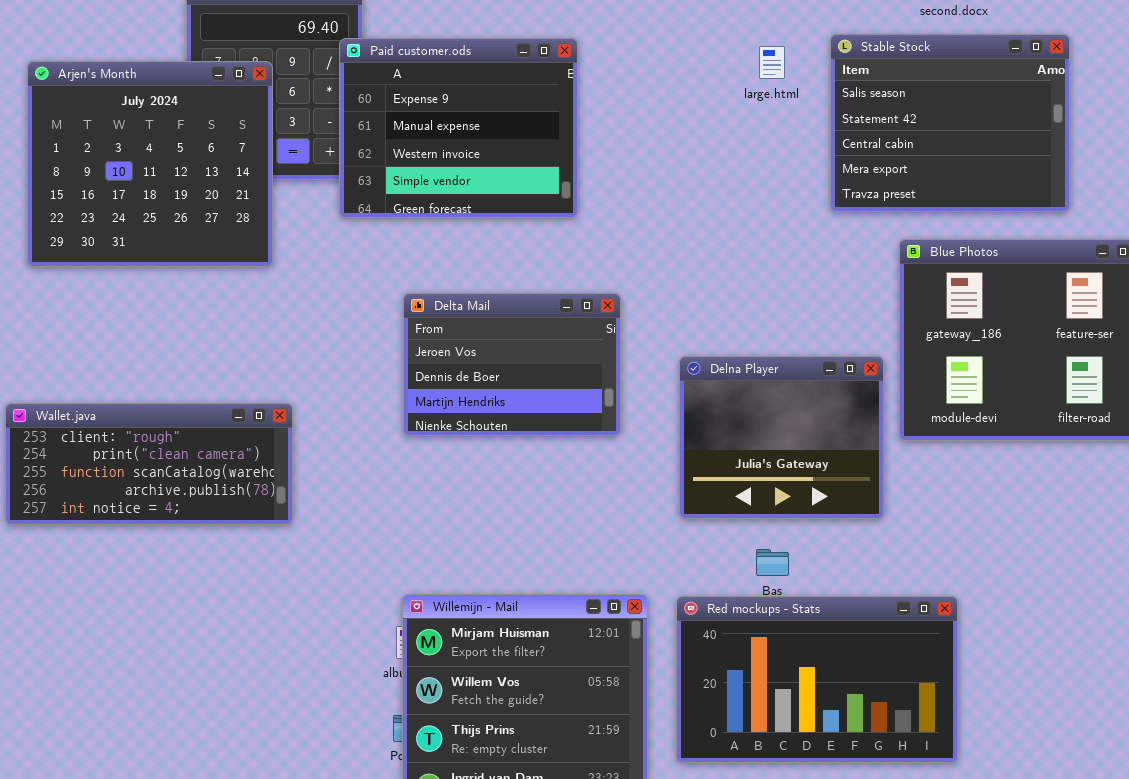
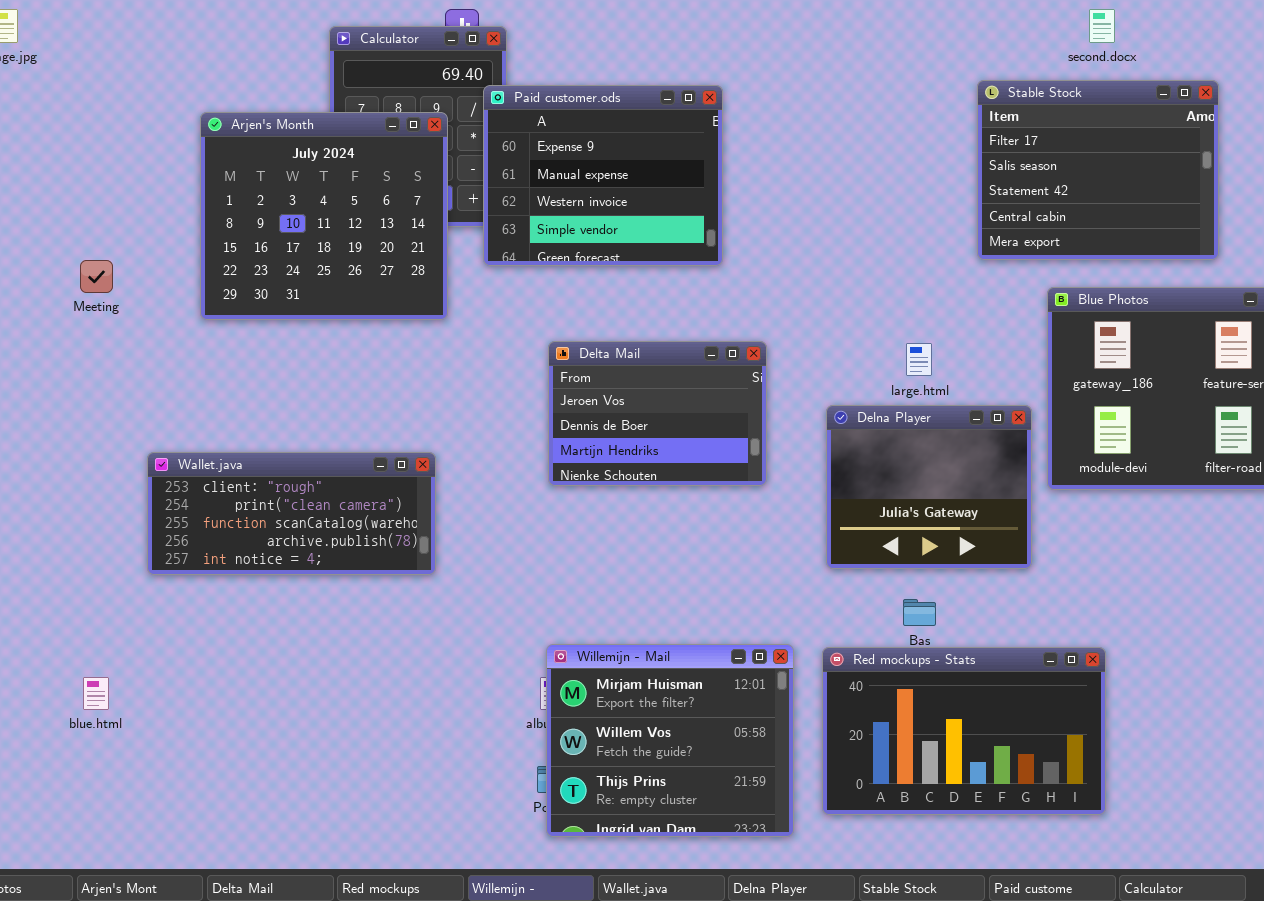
Stable Stock: [830,34,1070,212] -> [977,80,1219,260], scrolled up 1 row
large.html: [759,46,785,79] -> [906,343,932,376], moved
Arjen's Month: [27,61,273,267] -> [200,112,448,320], moved

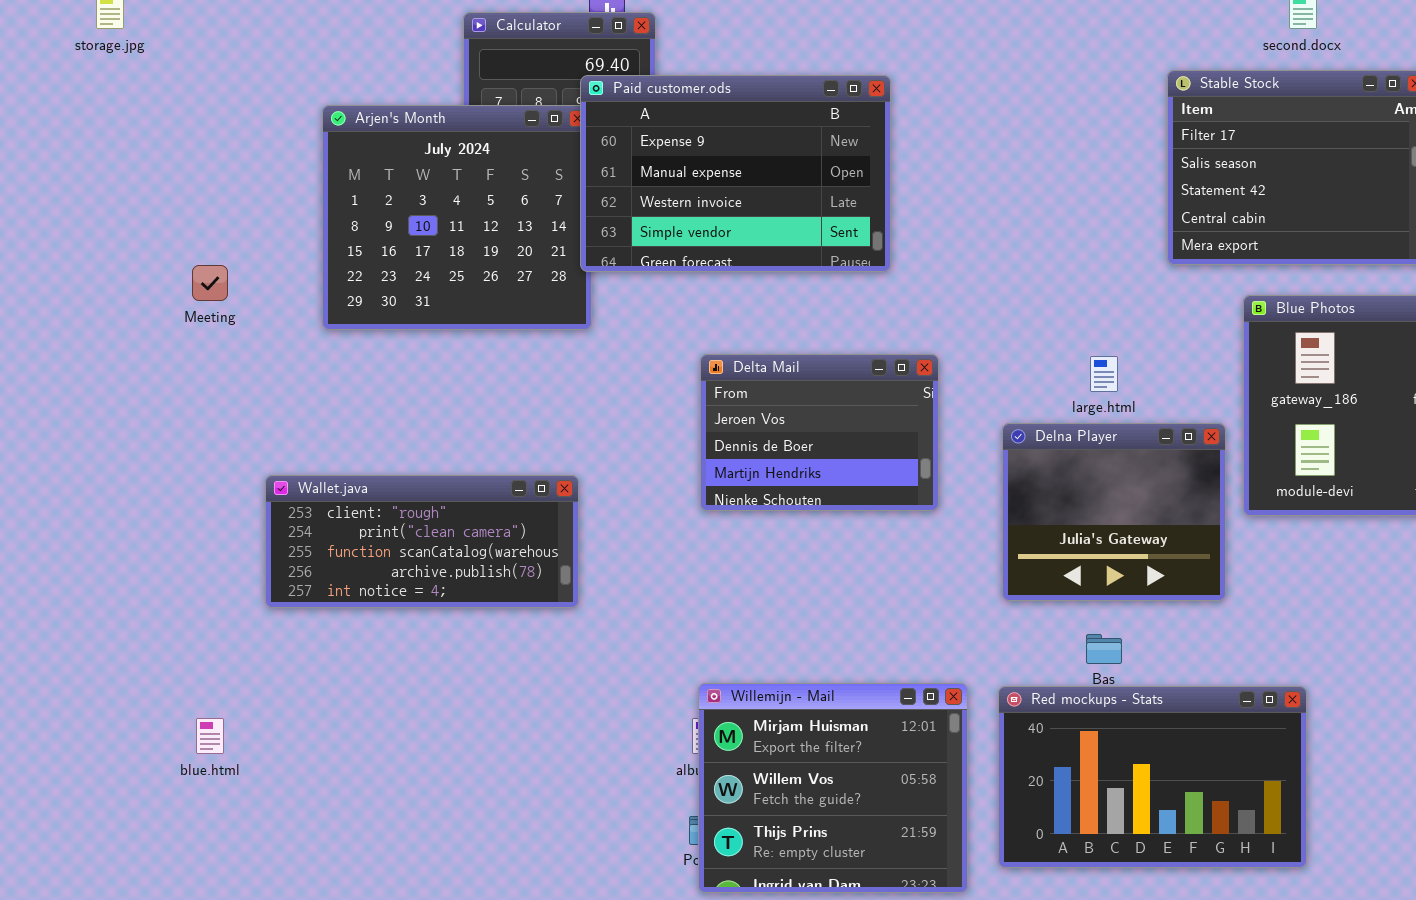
Paid customer.ods: [483,85,723,266] -> [580,75,891,272], resized

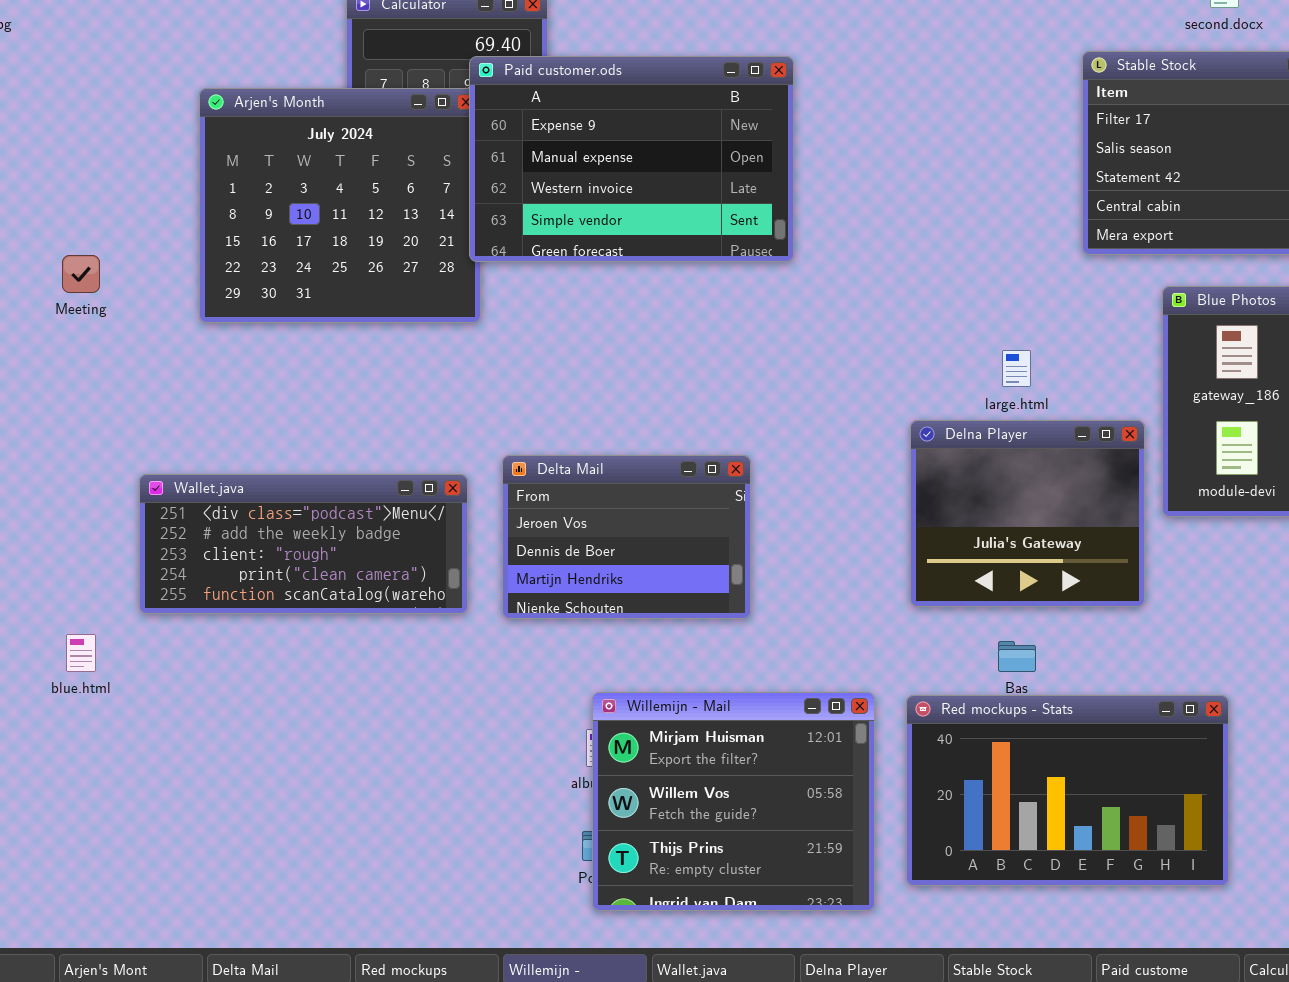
Delta Mail: [700,354,939,511] -> [502,455,751,619], moved
Wallet.java: [265,475,579,608] -> [139,474,468,614], scrolled up 2 rows
blue.html: [196,718,224,754] -> [66,634,96,672], moved

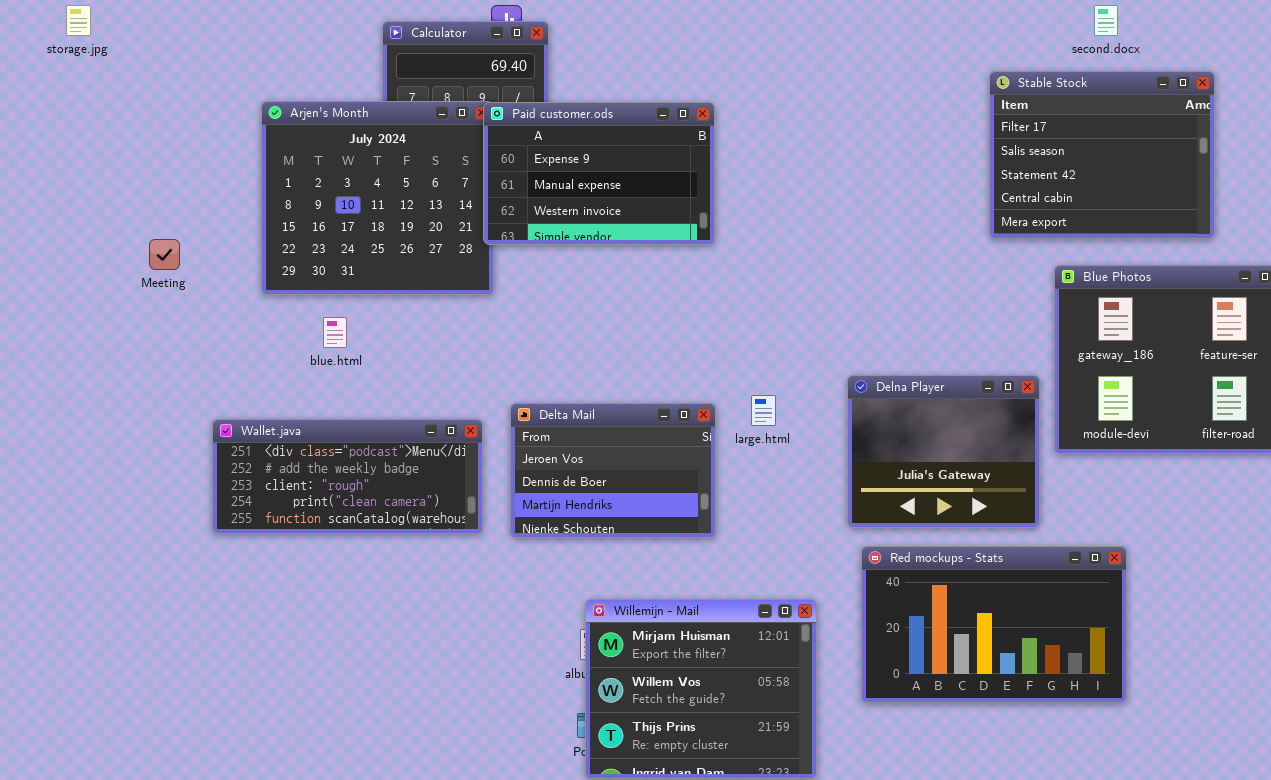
Paid customer.ods: [469,56,794,262] -> [483,102,715,245], resized
large.html: [1002,350,1031,387] -> [751,395,776,426], moved
blue.html: [66,634,96,672] -> [323,317,347,348], moved
Red mockups - Stats: [906,695,1229,886] -> [861,546,1127,703], moved

